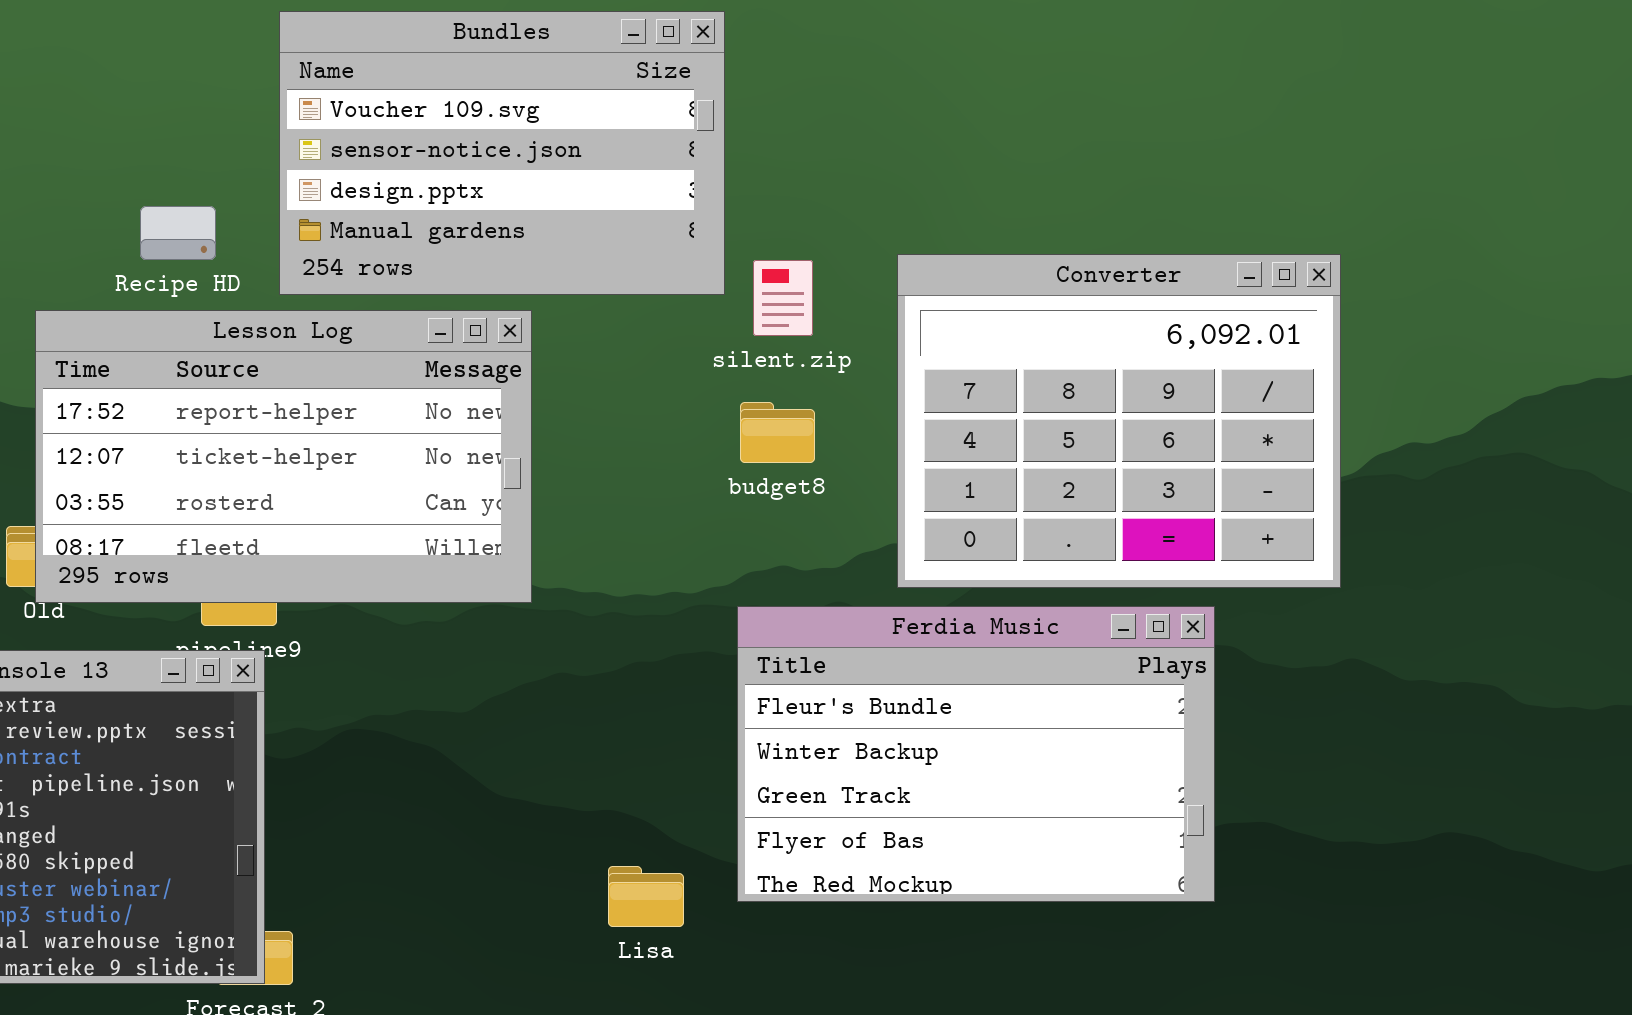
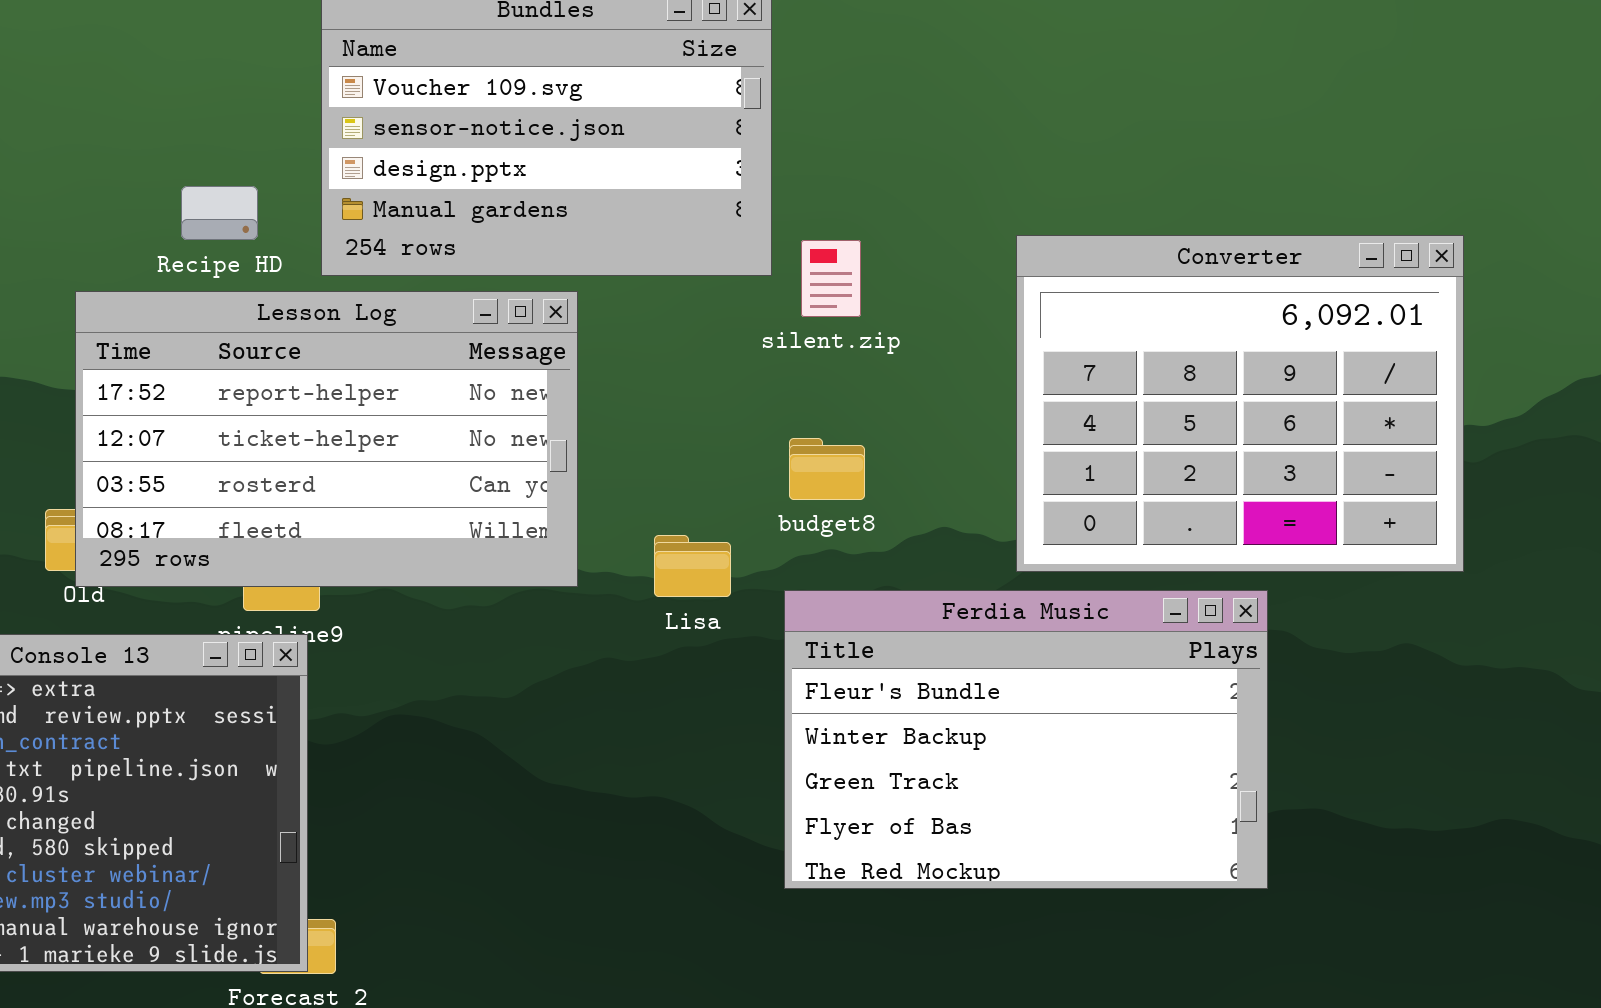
Converter: [897,254,1341,588] -> [1016,235,1464,572], moved
budget8: [740,402,815,463] -> [789,438,865,500], moved
Lisa: [608,866,684,927] -> [654,535,731,597], moved

